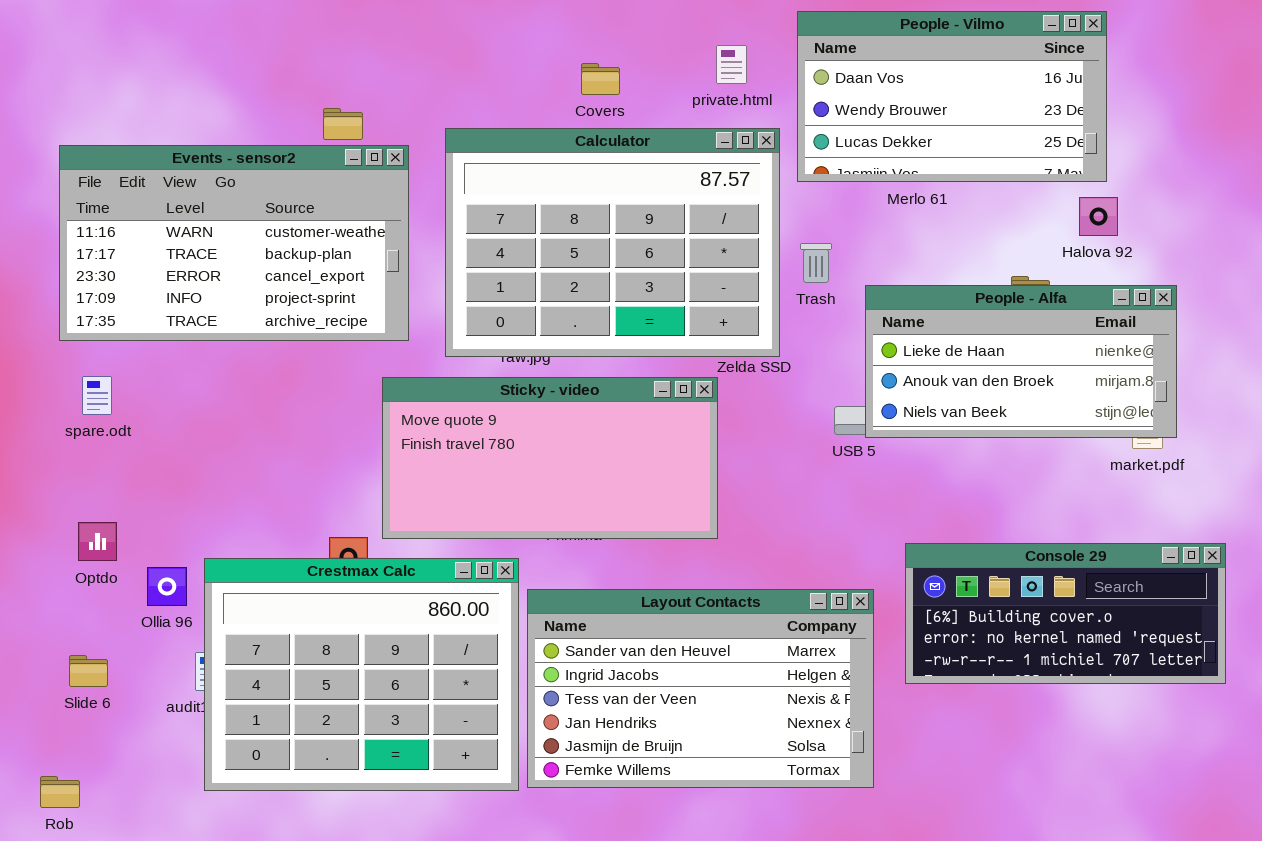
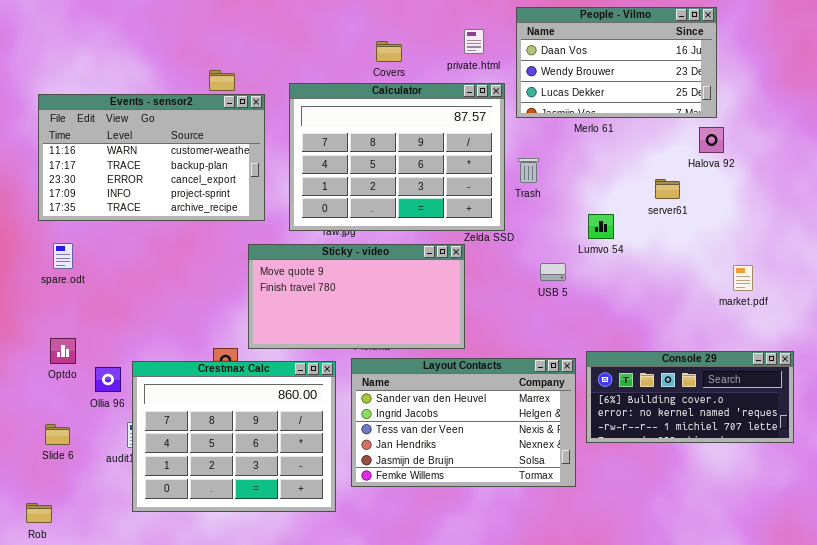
People - Alfa: [865,285,1177,438] -> none, closed
Layout Contacts: [527,589,874,788] -> [351,358,576,487], moved

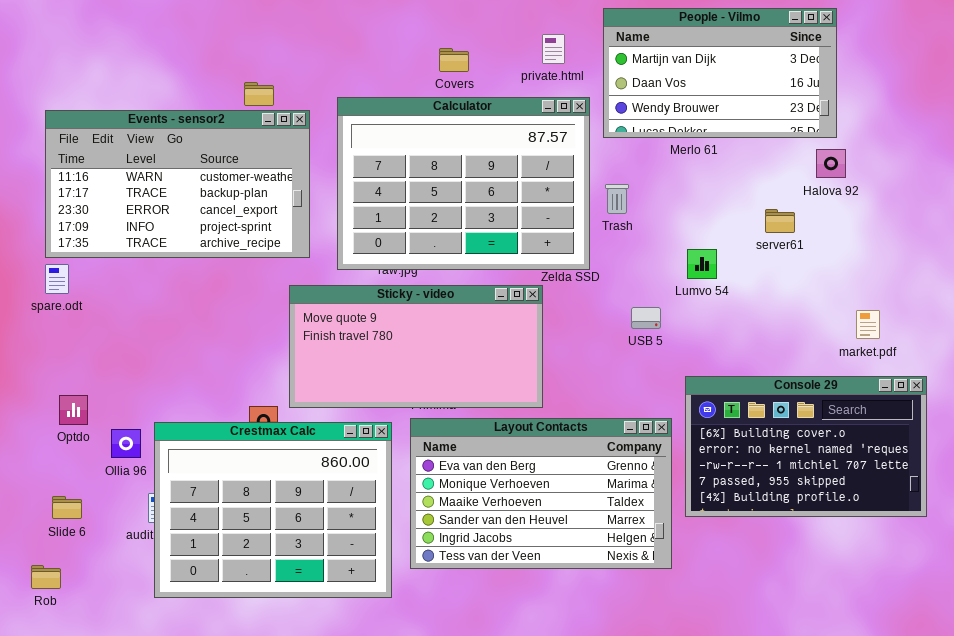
People - Vilmo: [516,7,717,118] -> [603,8,837,138], scrolled up 1 row
spare.odt: [53,243,73,269] -> [45,264,69,294], moved
Console 29: [586,351,794,443] -> [685,376,927,517], resized
Layout Contacts: [351,358,576,487] -> [410,418,672,569], scrolled up 3 rows
Rob: [26,503,52,523] -> [31,565,61,589], moved

